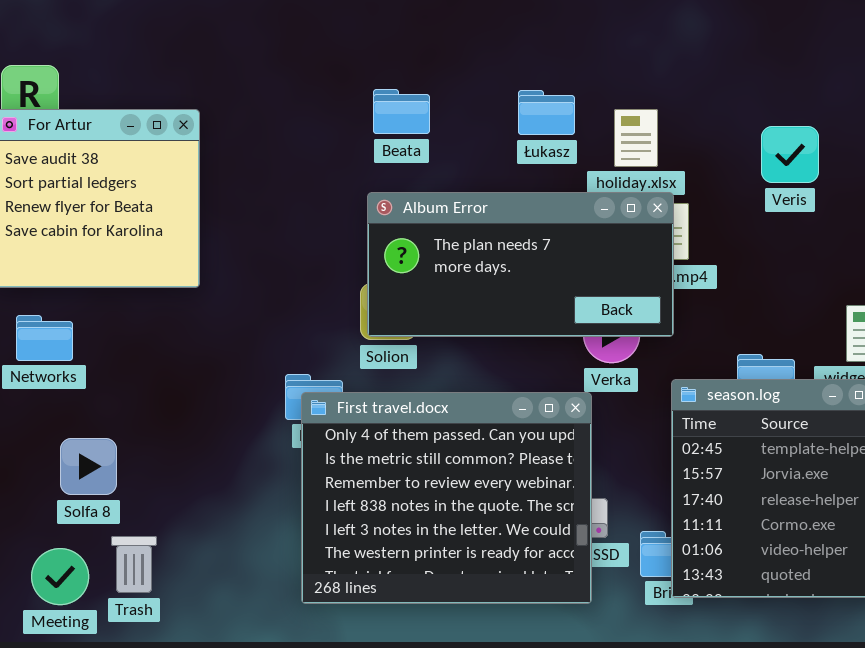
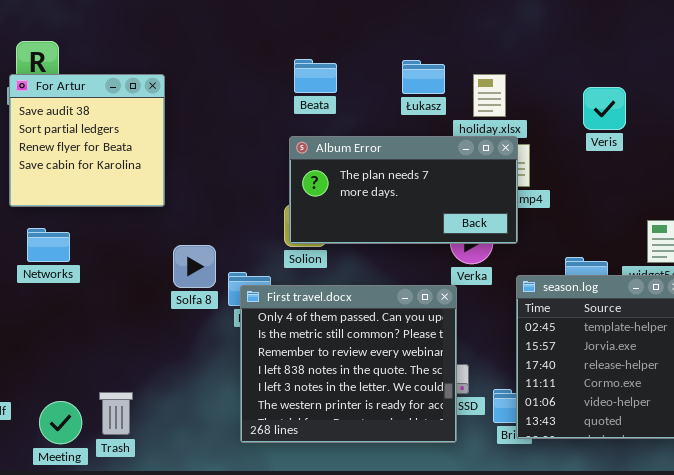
Solfa 8: [60,438,117,495] -> [173,245,216,288], moved

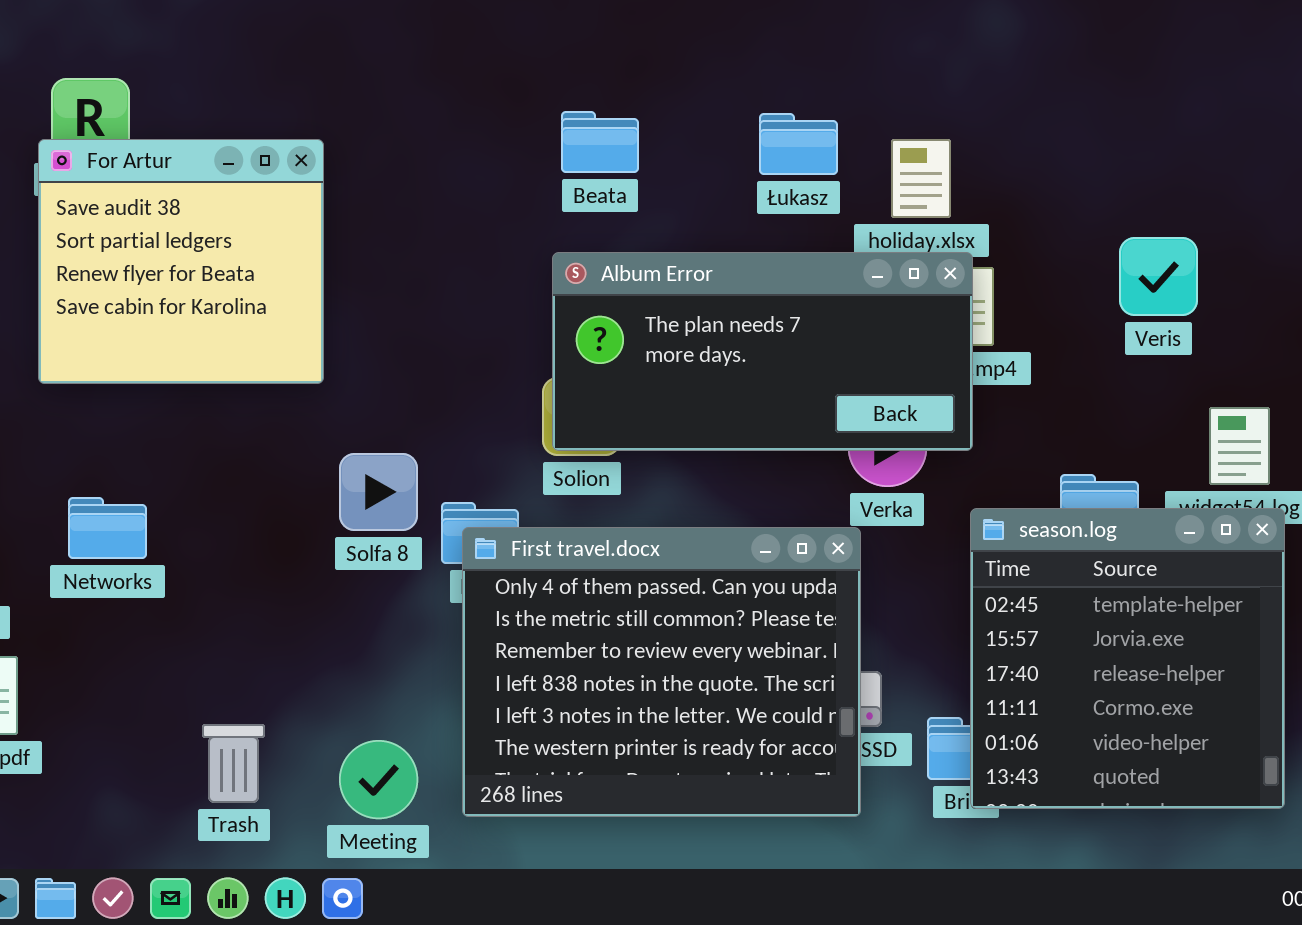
Veris: [583,87,626,130] -> [1119,237,1198,316], moved
Networks: [27,228,70,262] -> [68,497,147,559], moved
Meeting: [39,401,82,444] -> [339,740,418,819], moved

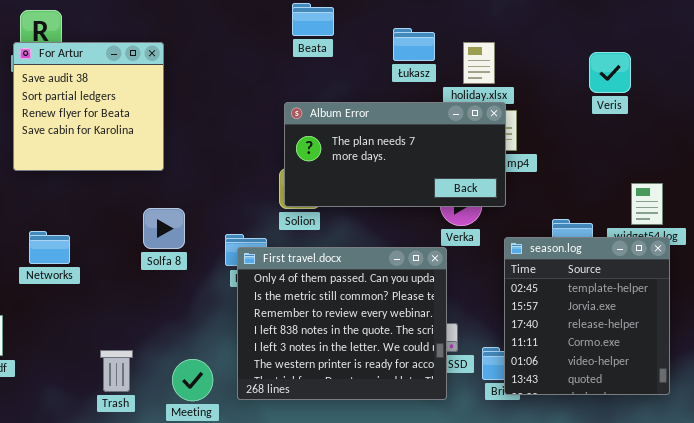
Beata: [561,111,639,173] -> [292,3,334,36], moved
Veris: [1119,237,1198,316] -> [589,52,631,93], moved
Solfa 8: [339,453,418,531] -> [143,208,185,249], moved

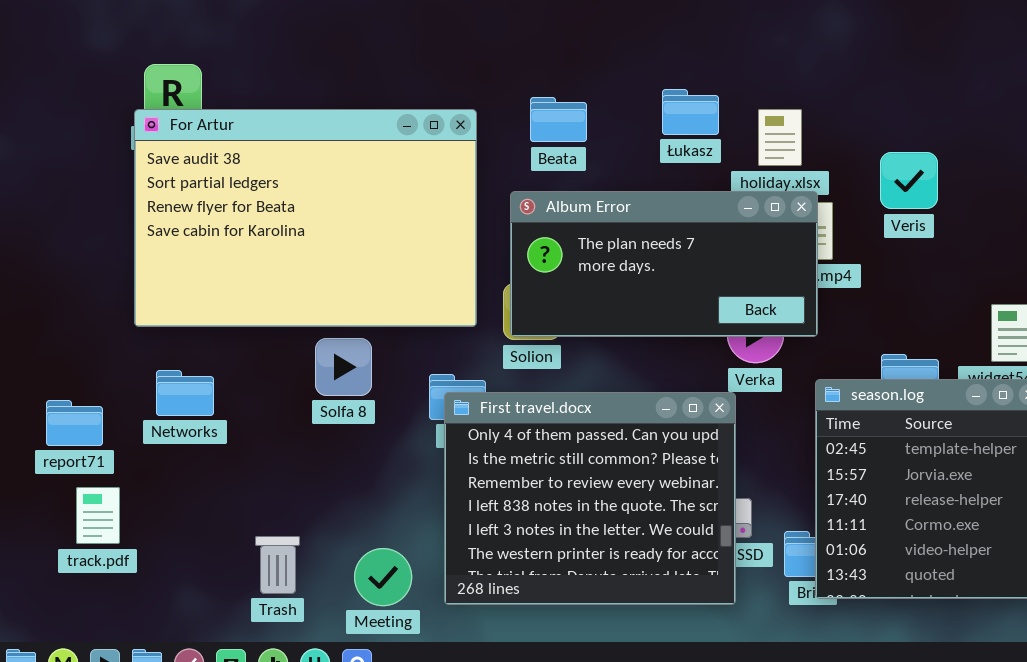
Beata: [292,3,334,36] -> [530,97,587,142], moved
For Artur: [13,42,164,171] -> [134,109,477,327], resized
Veris: [589,52,631,93] -> [880,152,938,209], moved

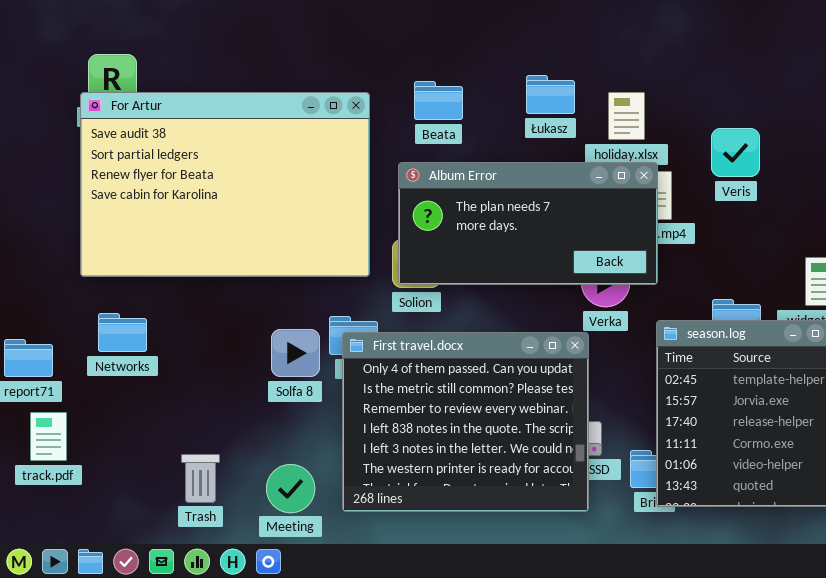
Solfa 8: [315,338,372,396] -> [271,329,320,377], moved

